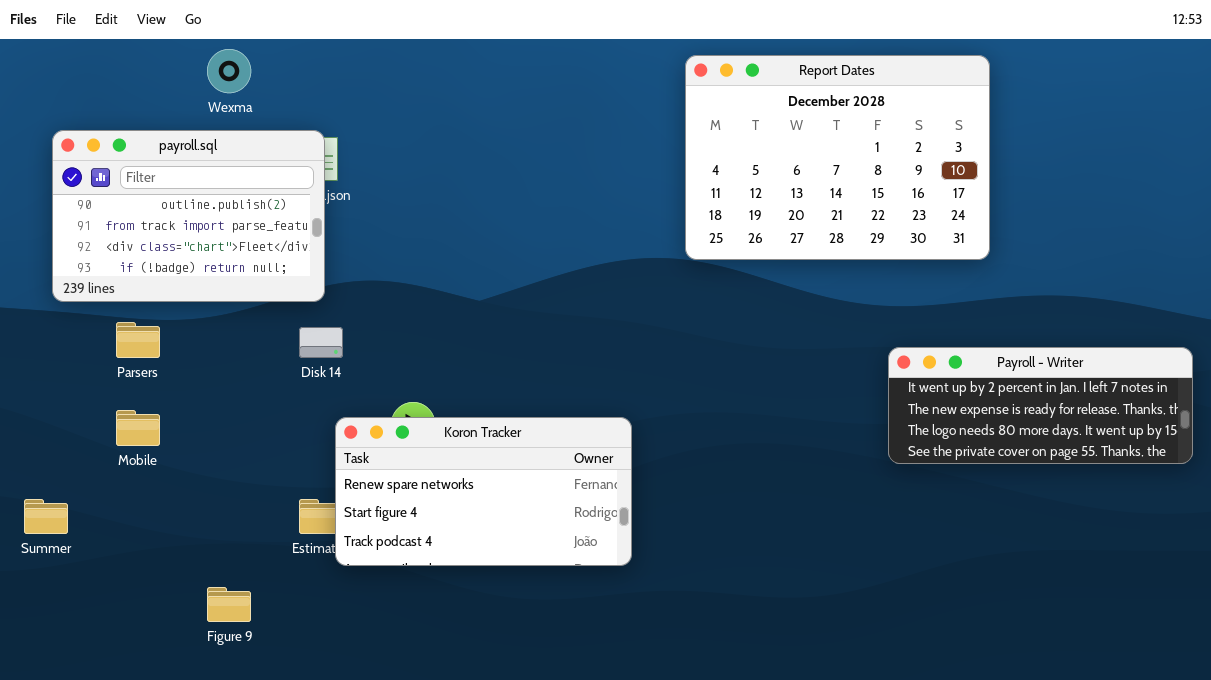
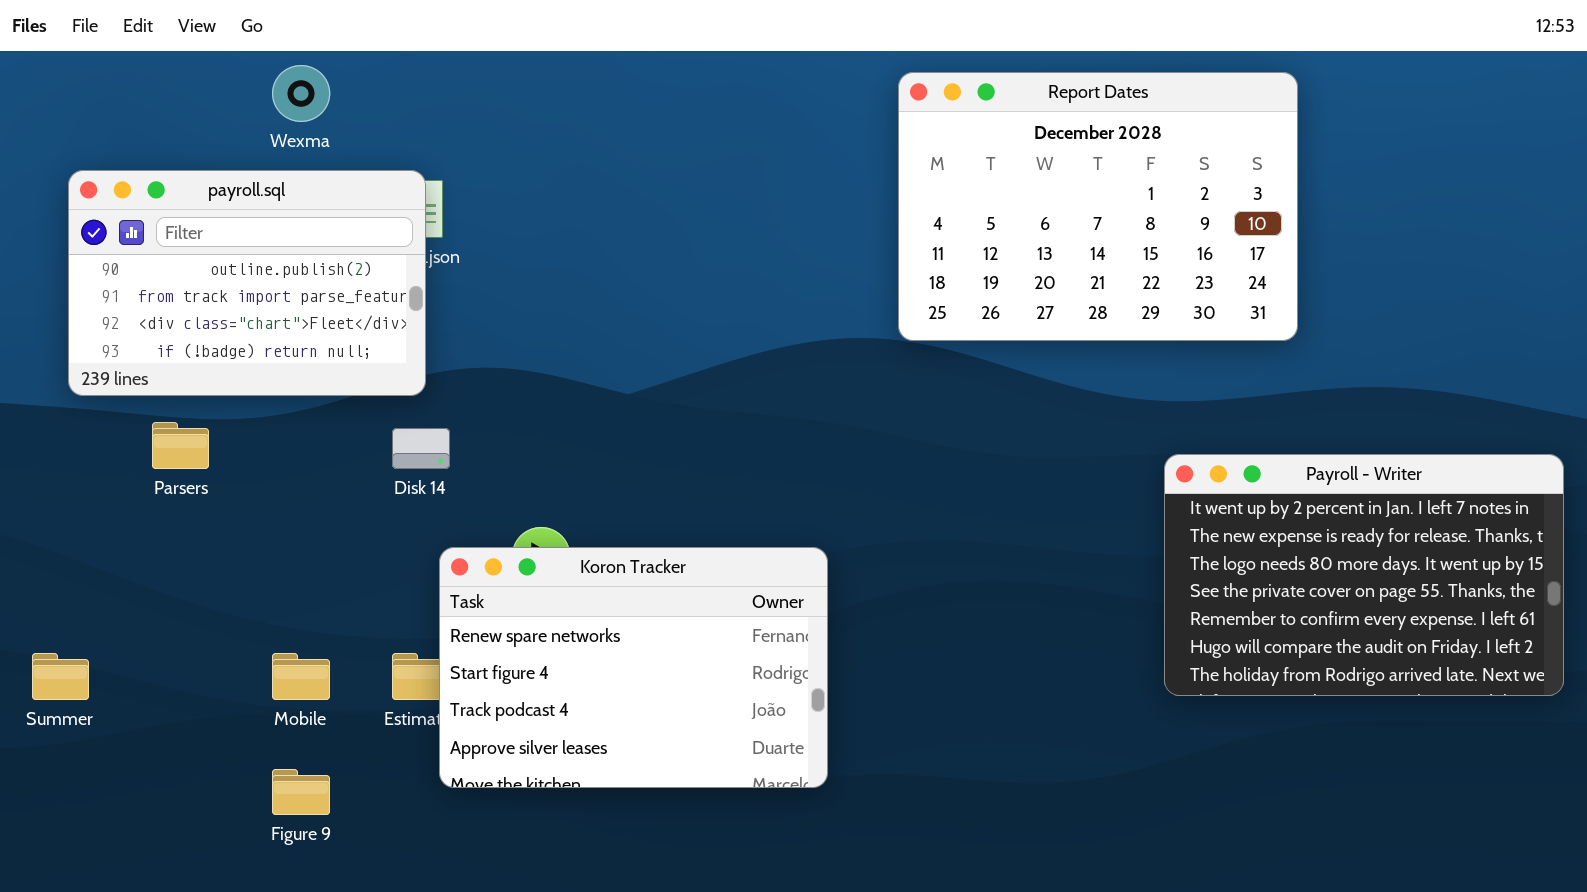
Payroll - Writer: [888,347,1193,464] -> [1164,454,1564,696], resized
Mobile: [116,410,160,446] -> [272,653,330,700], moved
Koron Tracker: [335,417,632,566] -> [439,547,828,788], resized

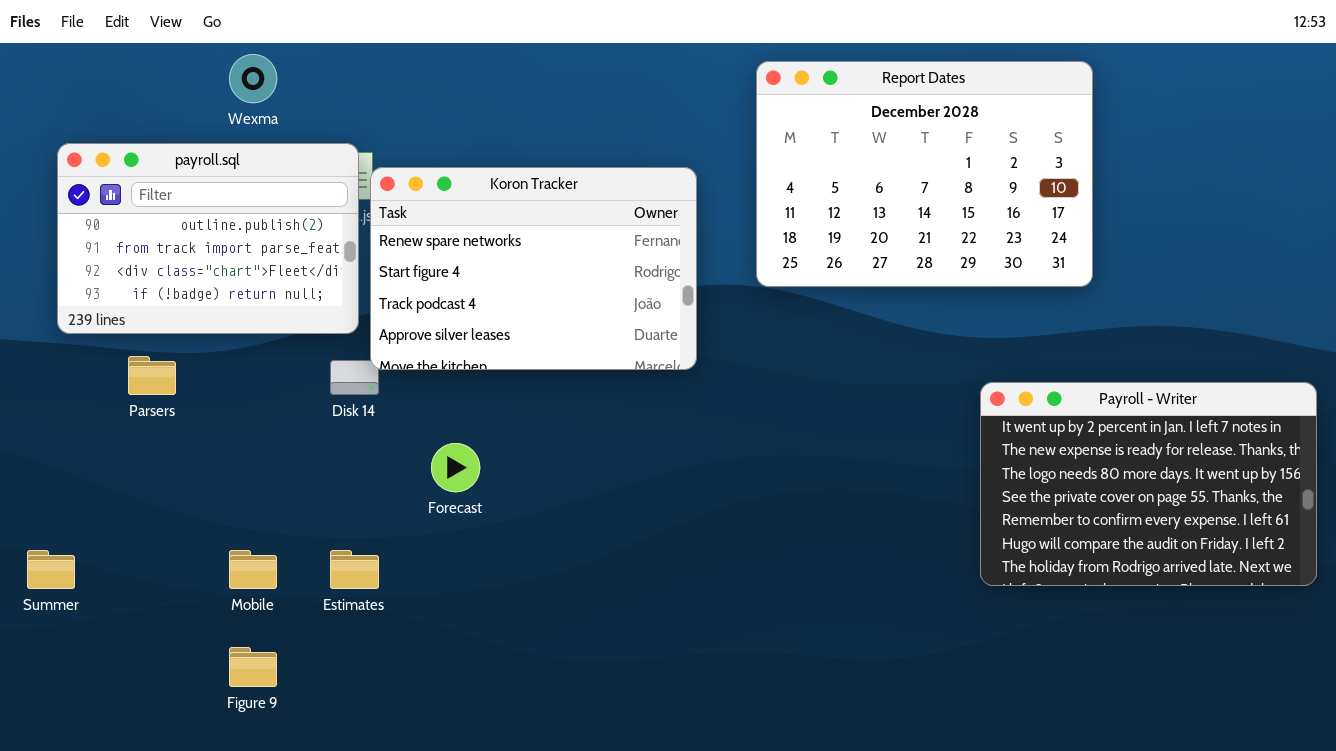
Koron Tracker: [439,547,828,788] -> [370,167,697,370], moved

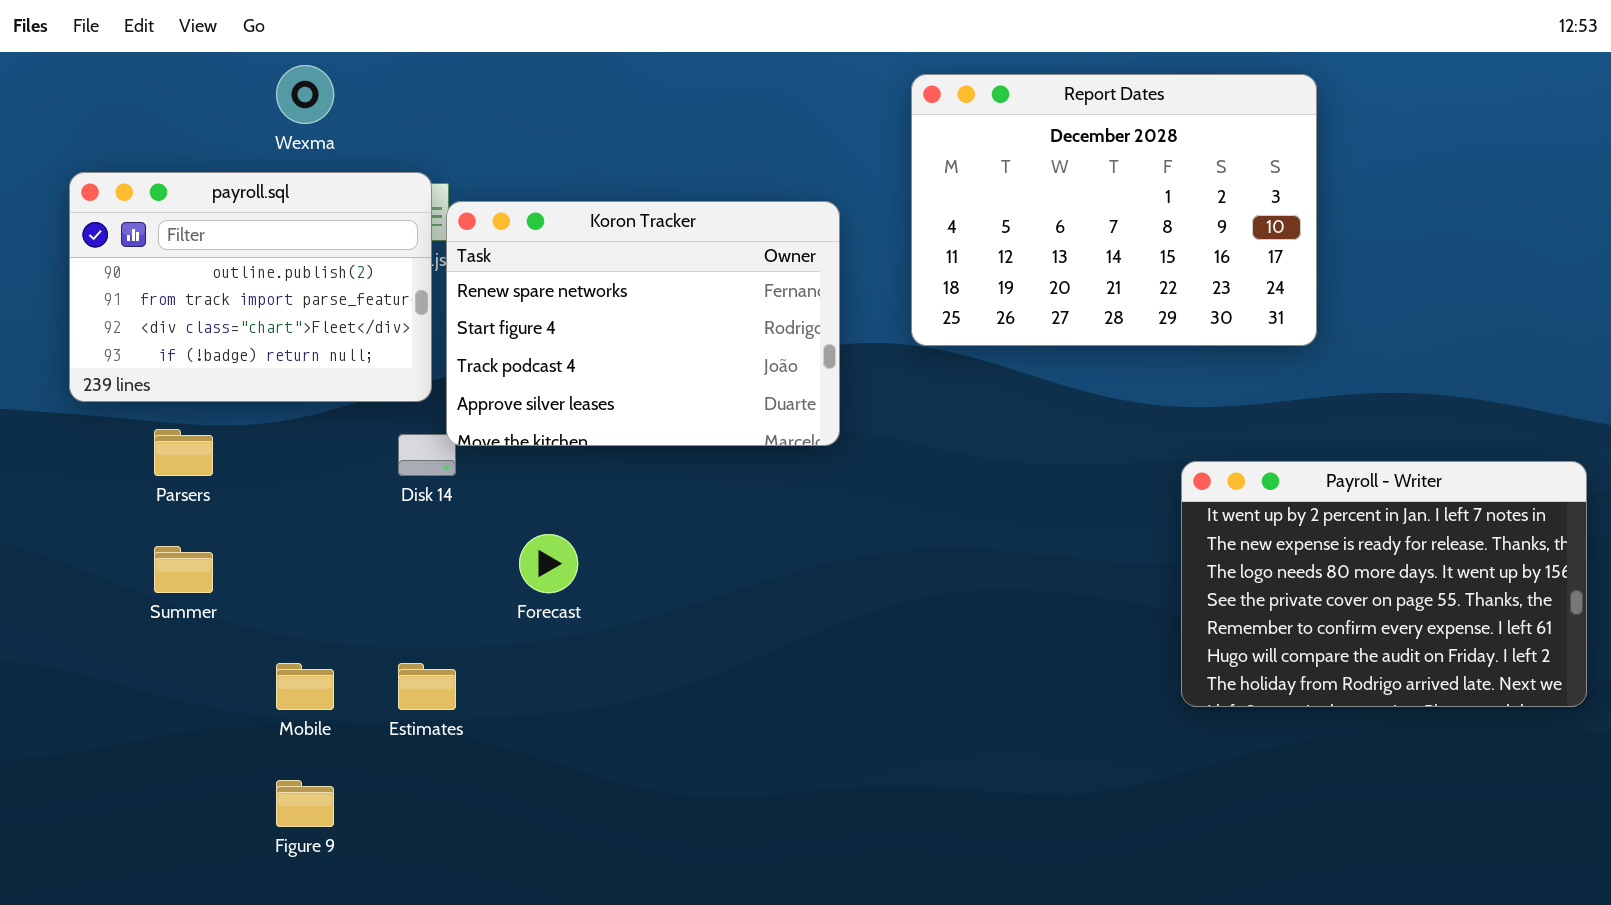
Summer: [27,550,75,589] -> [154,546,213,593], moved

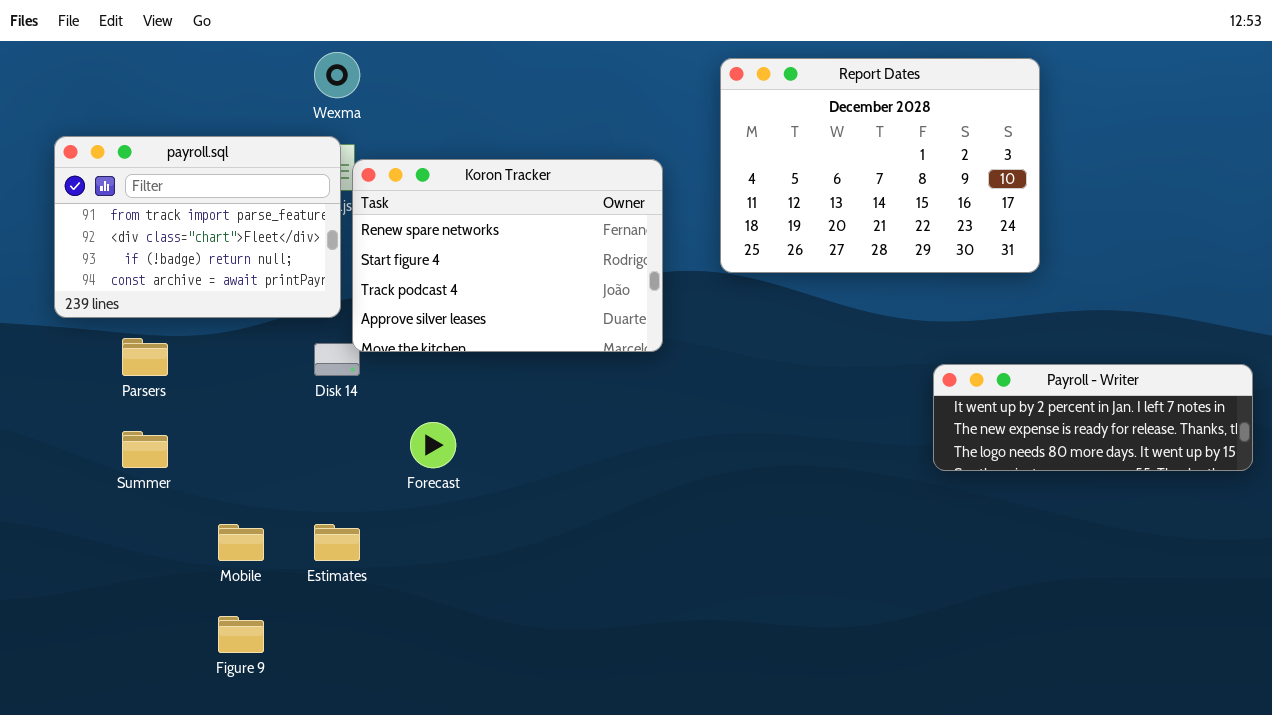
Wexma: [276,65,334,124] -> [314,52,360,98], moved
payroll.sql: [69,172,432,402] -> [54,136,341,318], scrolled down 1 row
Payroll - Writer: [1181,461,1587,707] -> [933,364,1253,471], resized

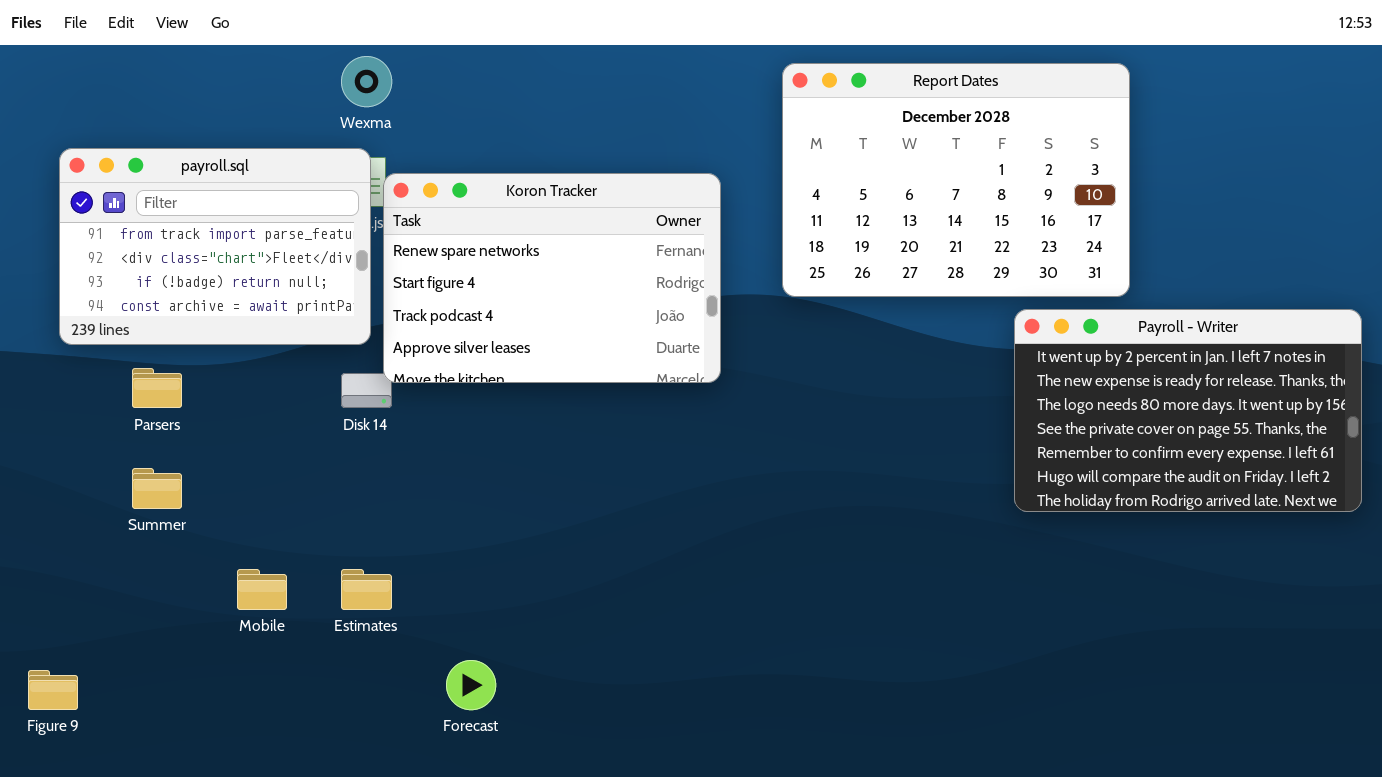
Payroll - Writer: [933,364,1253,471] -> [1014,309,1362,512], resized
Forecast: [410,422,456,468] -> [446,660,496,710], moved
Figure 9: [218,616,264,653] -> [28,670,78,710], moved

